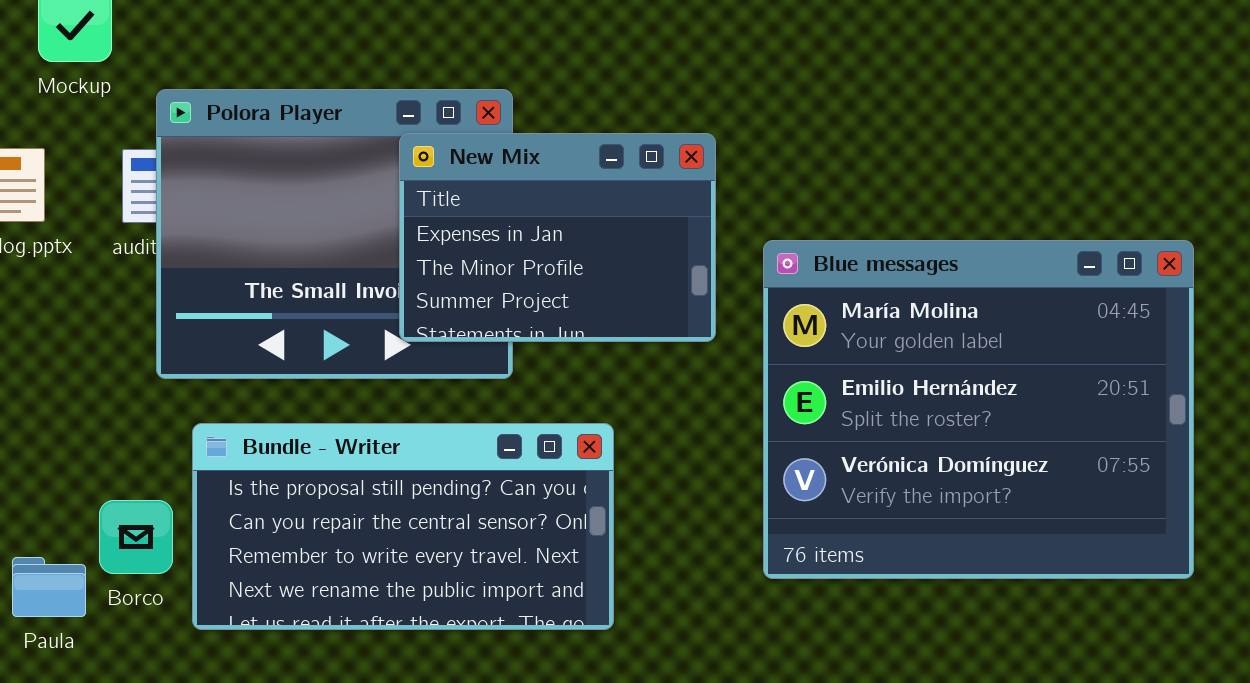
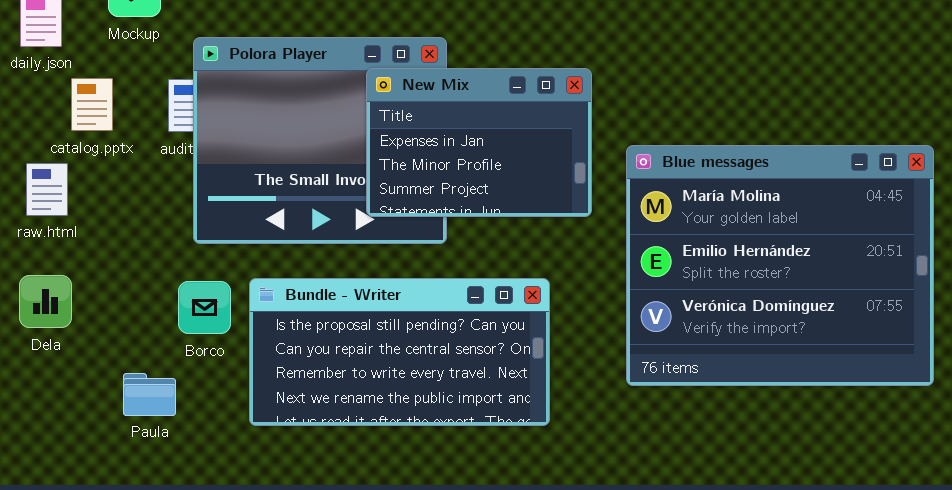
Bundle - Writer: [192,423,614,630] -> [249,278,550,426], moved
Borco: [99,500,173,574] -> [178,281,231,334], moved
Paula: [12,557,86,617] -> [123,373,176,416], moved

